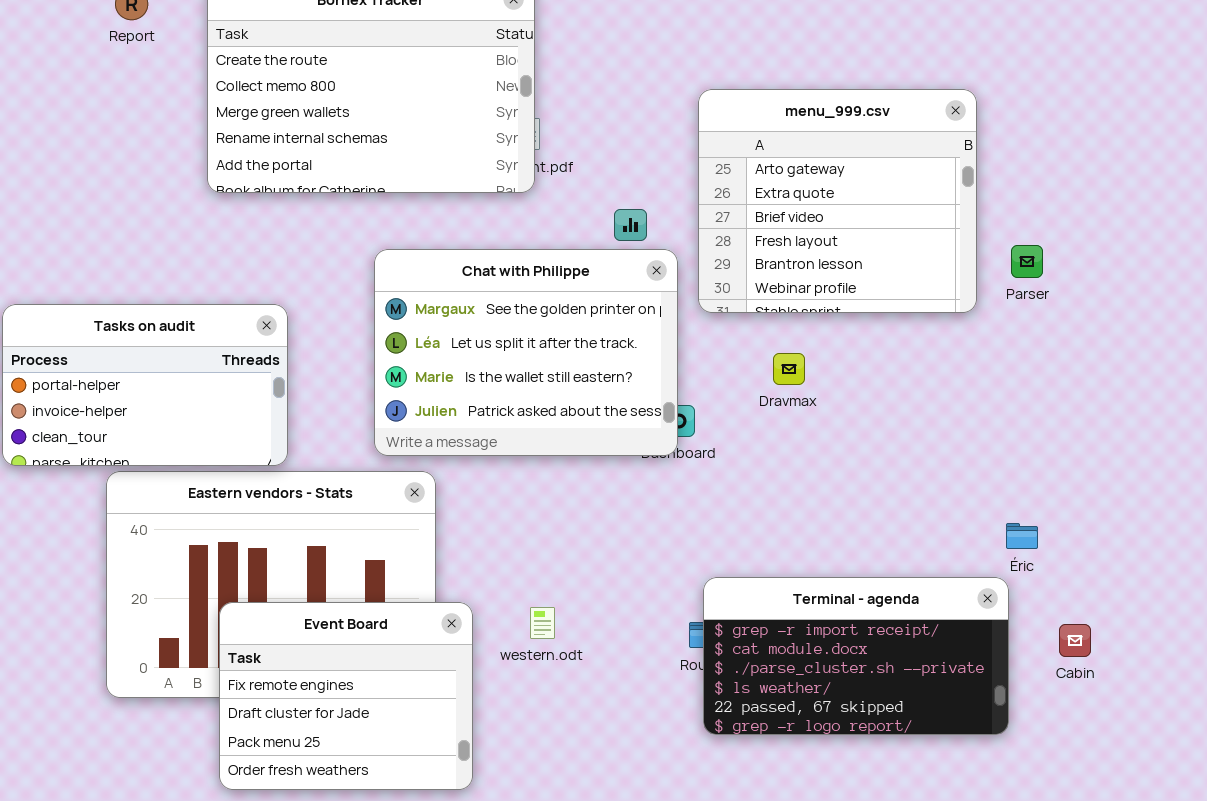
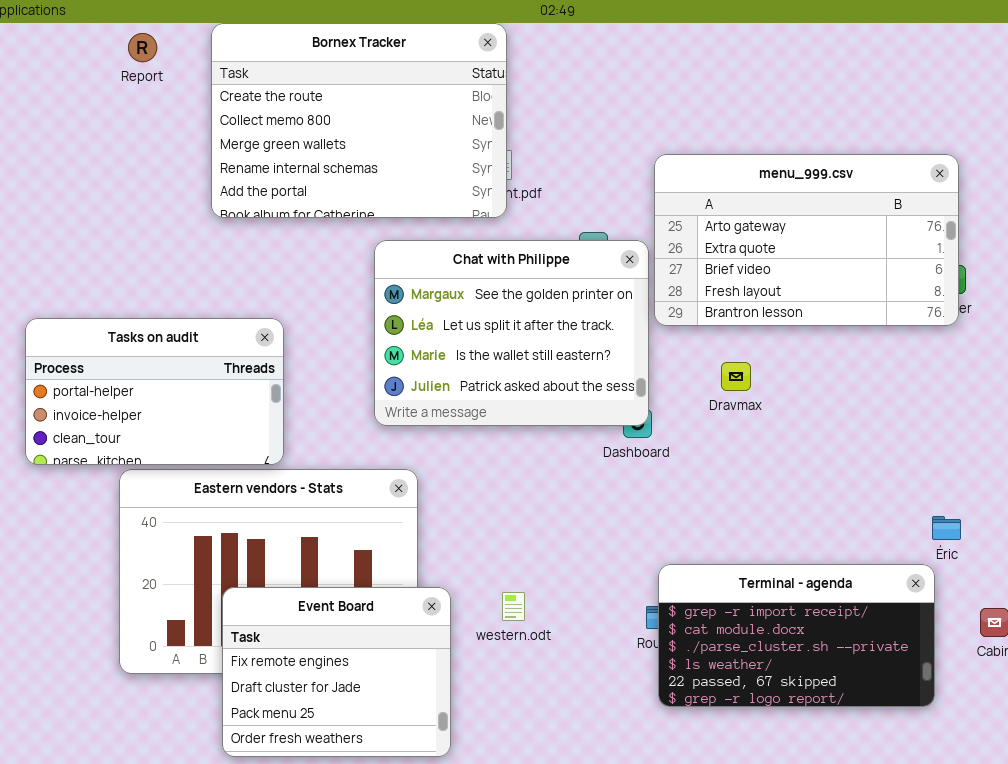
menu_999.csv: [698,89,977,313] -> [654,154,959,326], resized
Chat with Philippe: [374,249,678,456] -> [374,240,649,426], moved

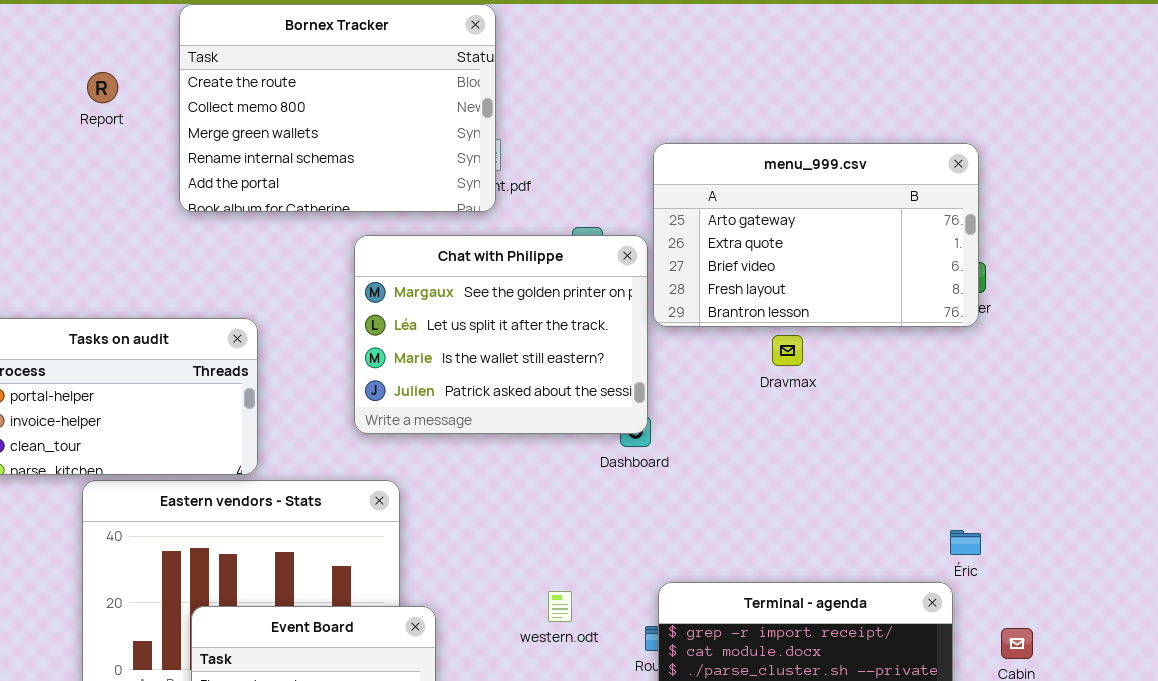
Report: [128,33,157,62] -> [87,72,118,103], moved
Dravmax: [721,362,751,391] -> [772,335,803,366], moved
western.odt: [502,592,525,621] -> [548,591,572,622], moved

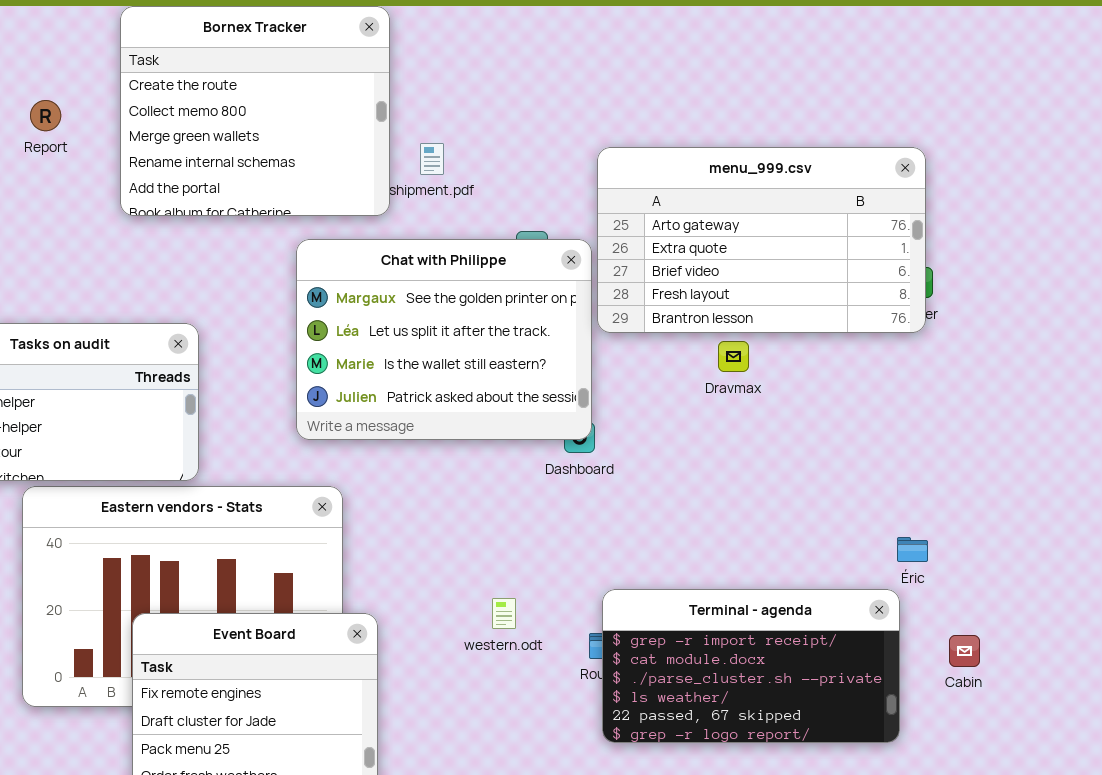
Bornex Tracker: [179,4,496,212] -> [120,6,390,216], resized
Report: [87,72,118,103] -> [30,100,61,131], moved

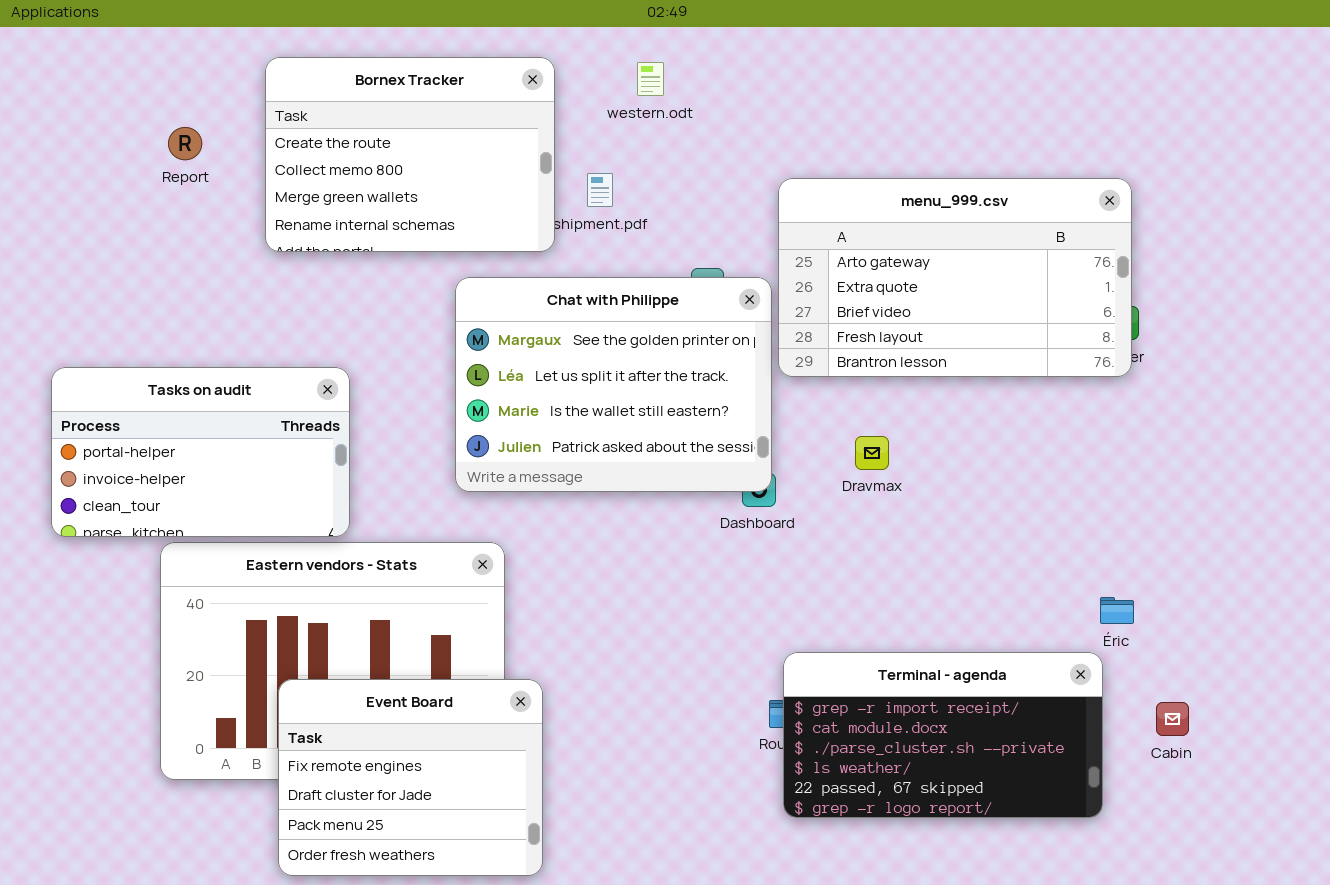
Bornex Tracker: [120,6,390,216] -> [265,57,555,252], resized
Dravmax: [718,341,749,372] -> [855,436,889,470], moved
western.odt: [492,598,516,629] -> [637,62,664,96], moved

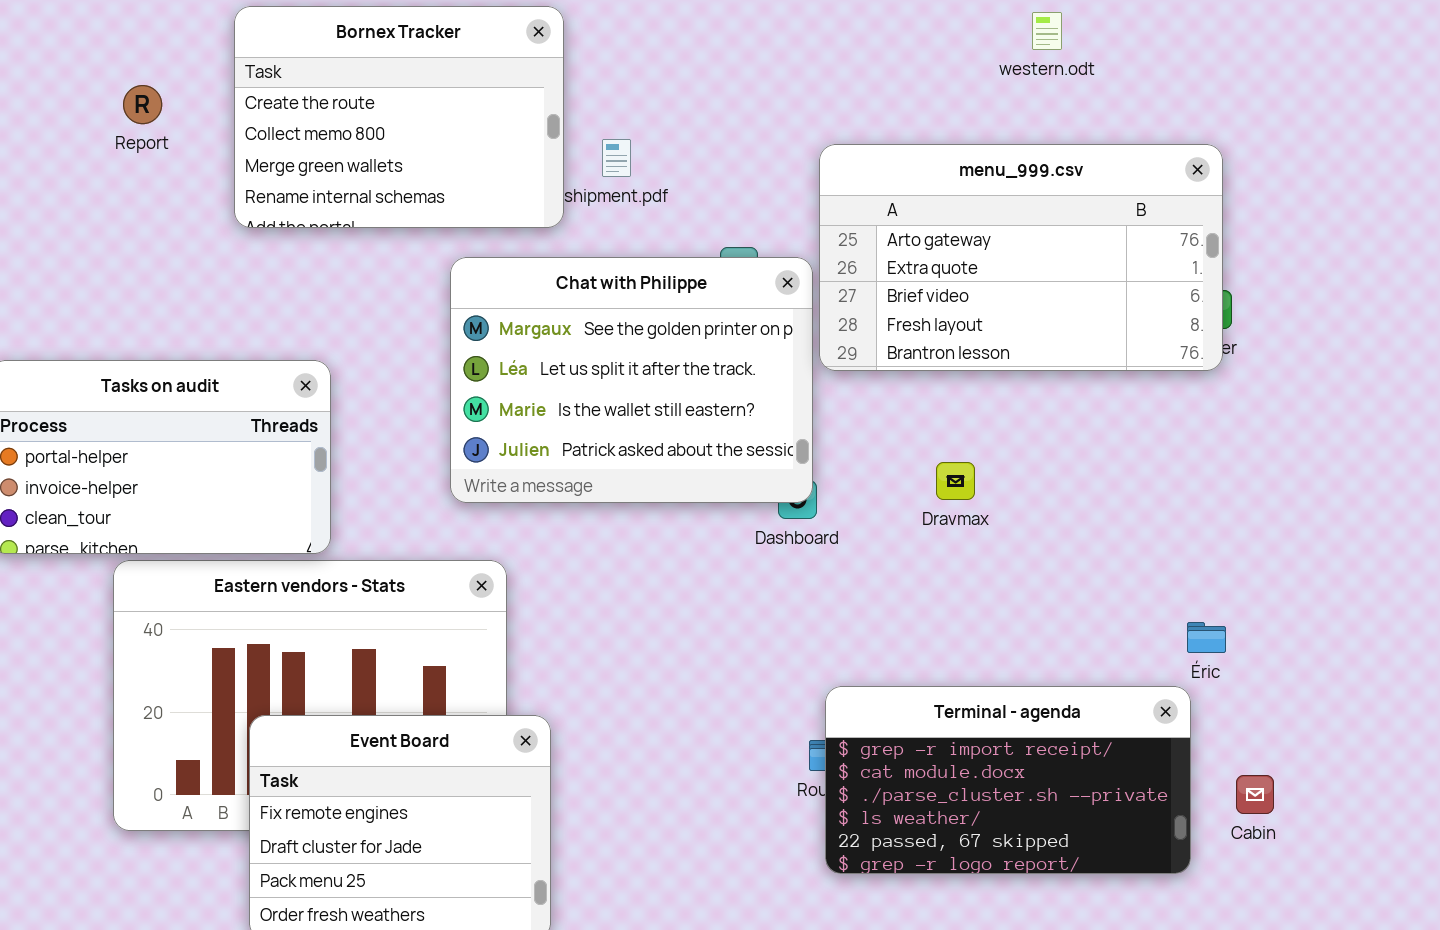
western.odt: [637,62,664,96] -> [1032,12,1062,50], moved
Dravmax: [855,436,889,470] -> [936,462,975,500], moved
Cabin: [1156,702,1189,736] -> [1236,775,1274,814], moved

